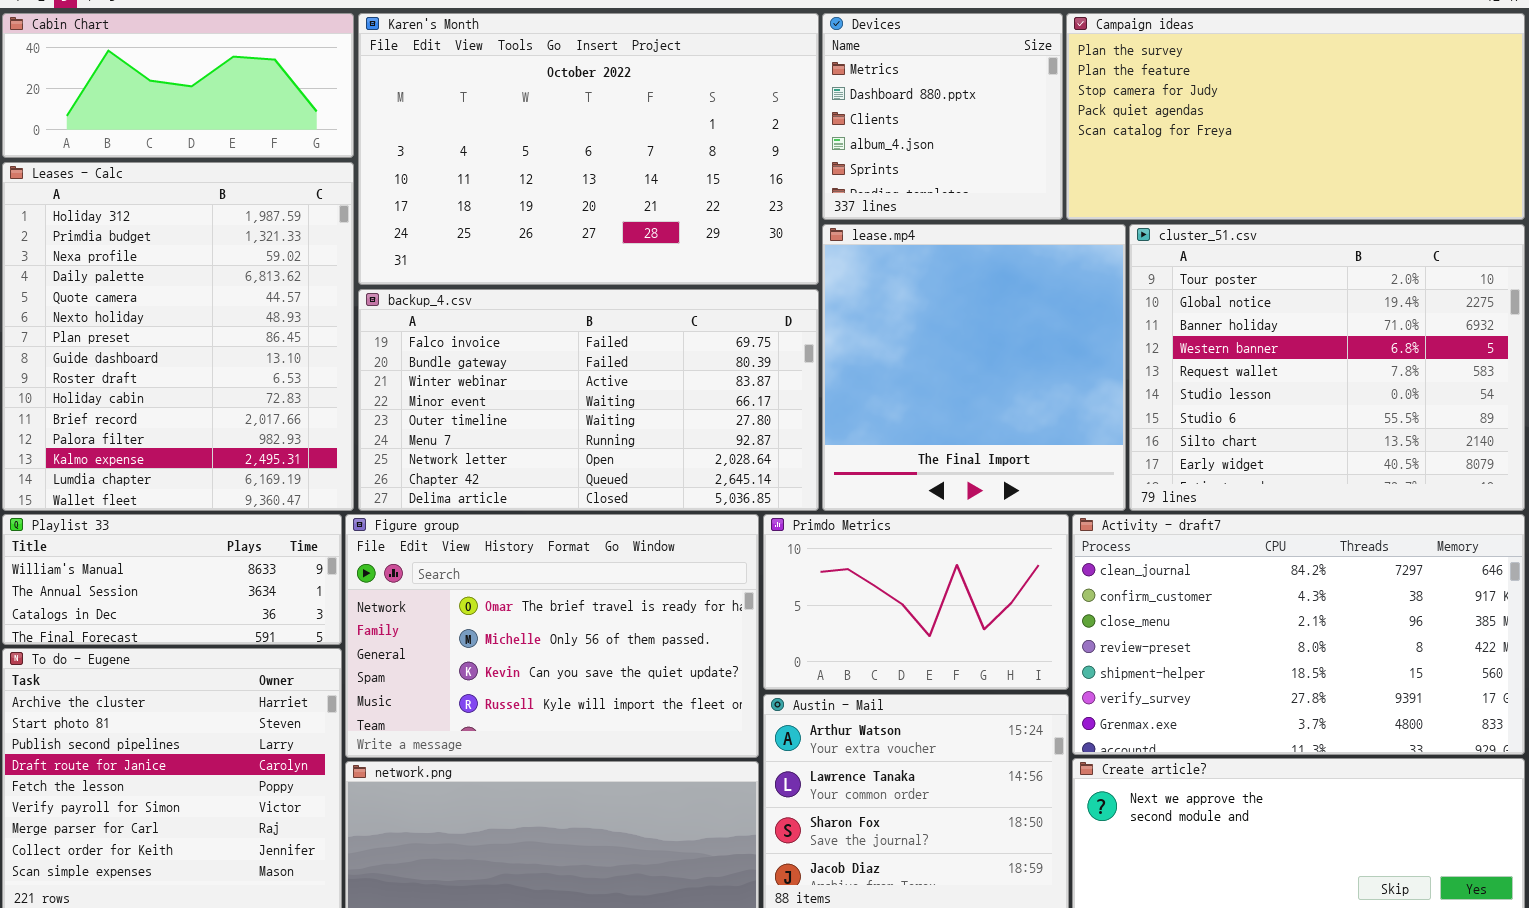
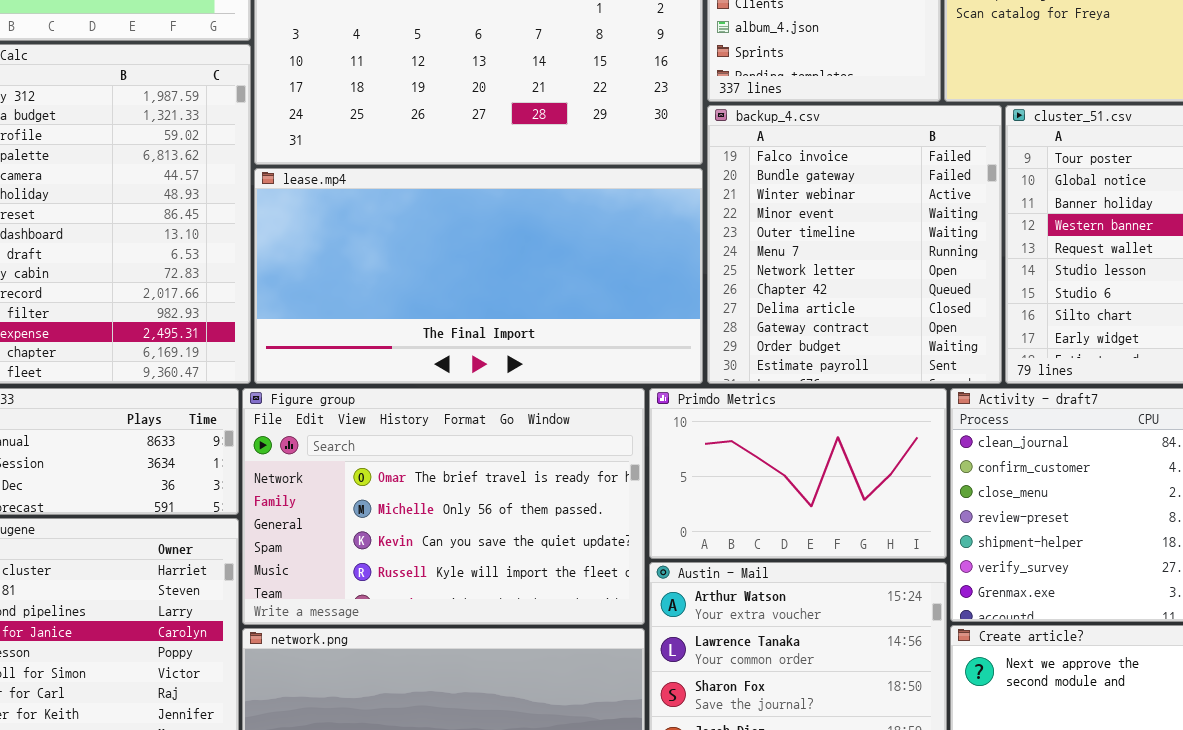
lease.mp4: [822,224,1126,511] -> [254,168,703,384], moved, resized
backup_4.csv: [358,289,819,511] -> [707,105,1002,384], moved, resized

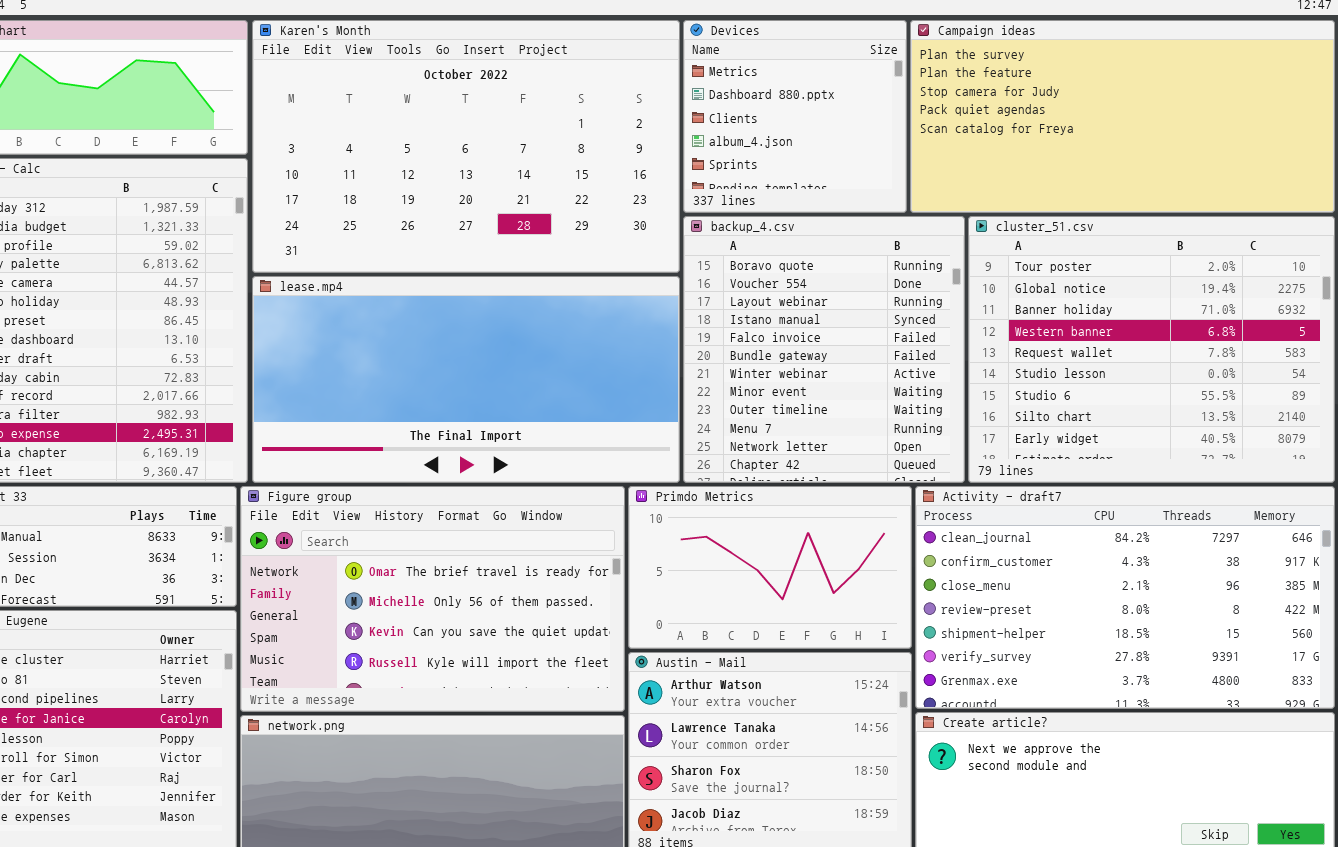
backup_4.csv: [707,105,1002,384] -> [683,216,965,483], scrolled up 4 rows

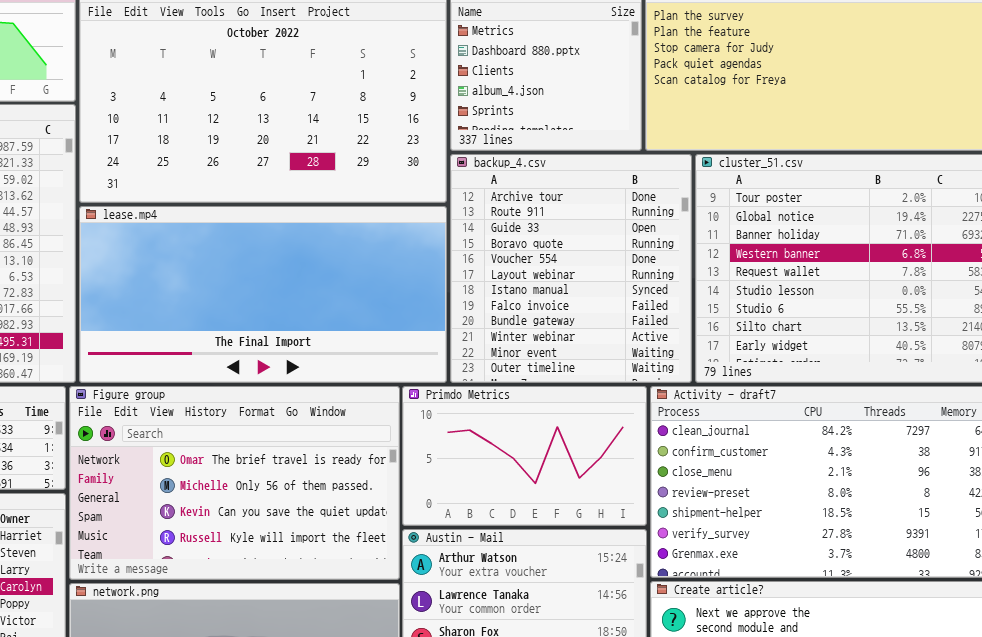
backup_4.csv: [683,216,965,483] -> [450,154,692,383], scrolled up 3 rows

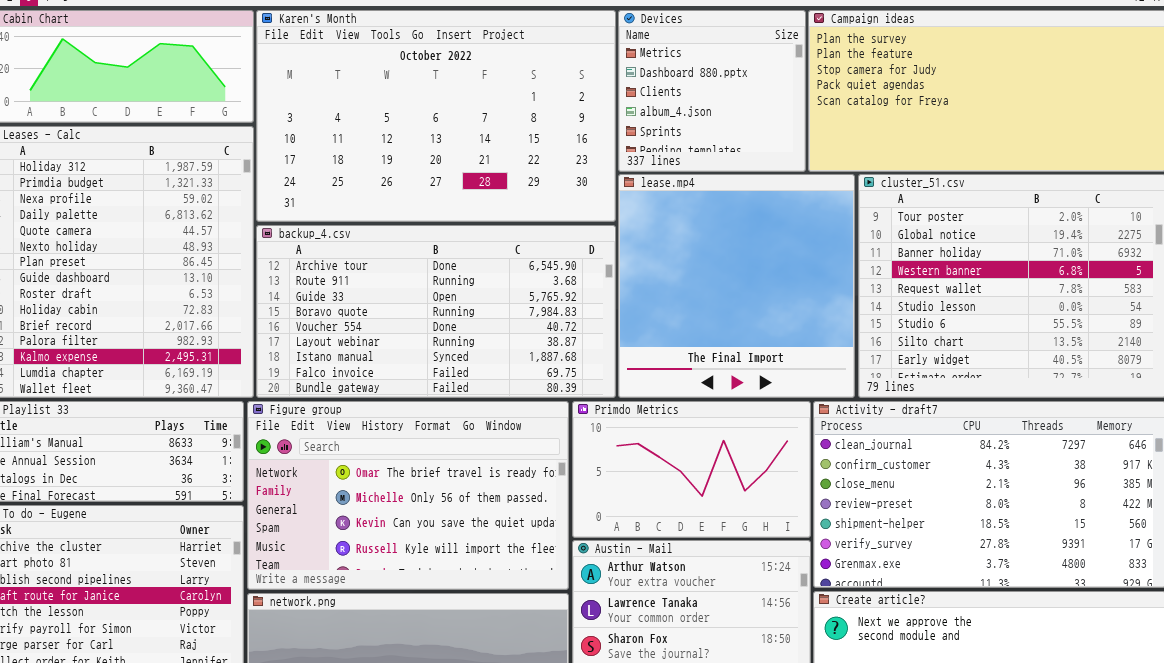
backup_4.csv: [450,154,692,383] -> [256,225,616,398], moved, resized
lease.mp4: [79,206,447,383] -> [618,174,855,398], moved, resized

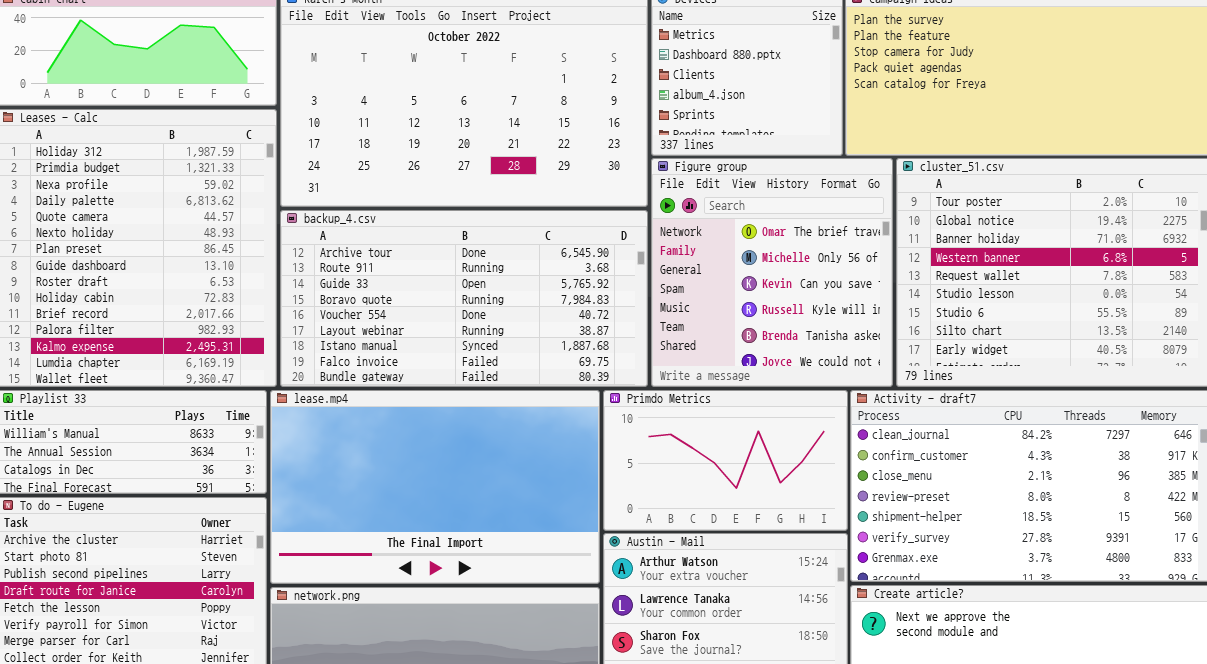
lease.mp4: [618,174,855,398] -> [270,390,600,584], moved, resized
Figure group: [247,401,569,590] -> [651,158,893,387], moved, resized

